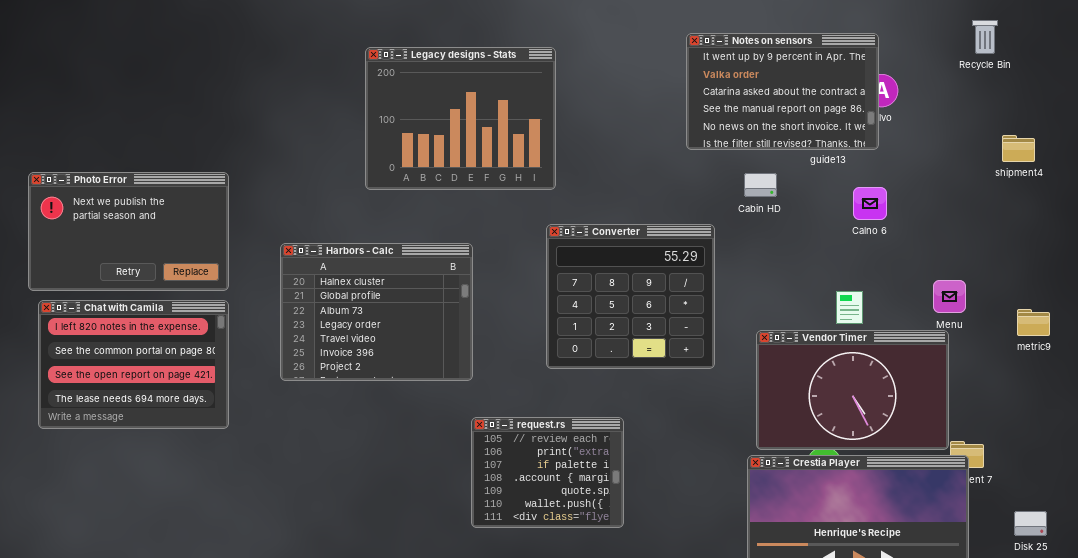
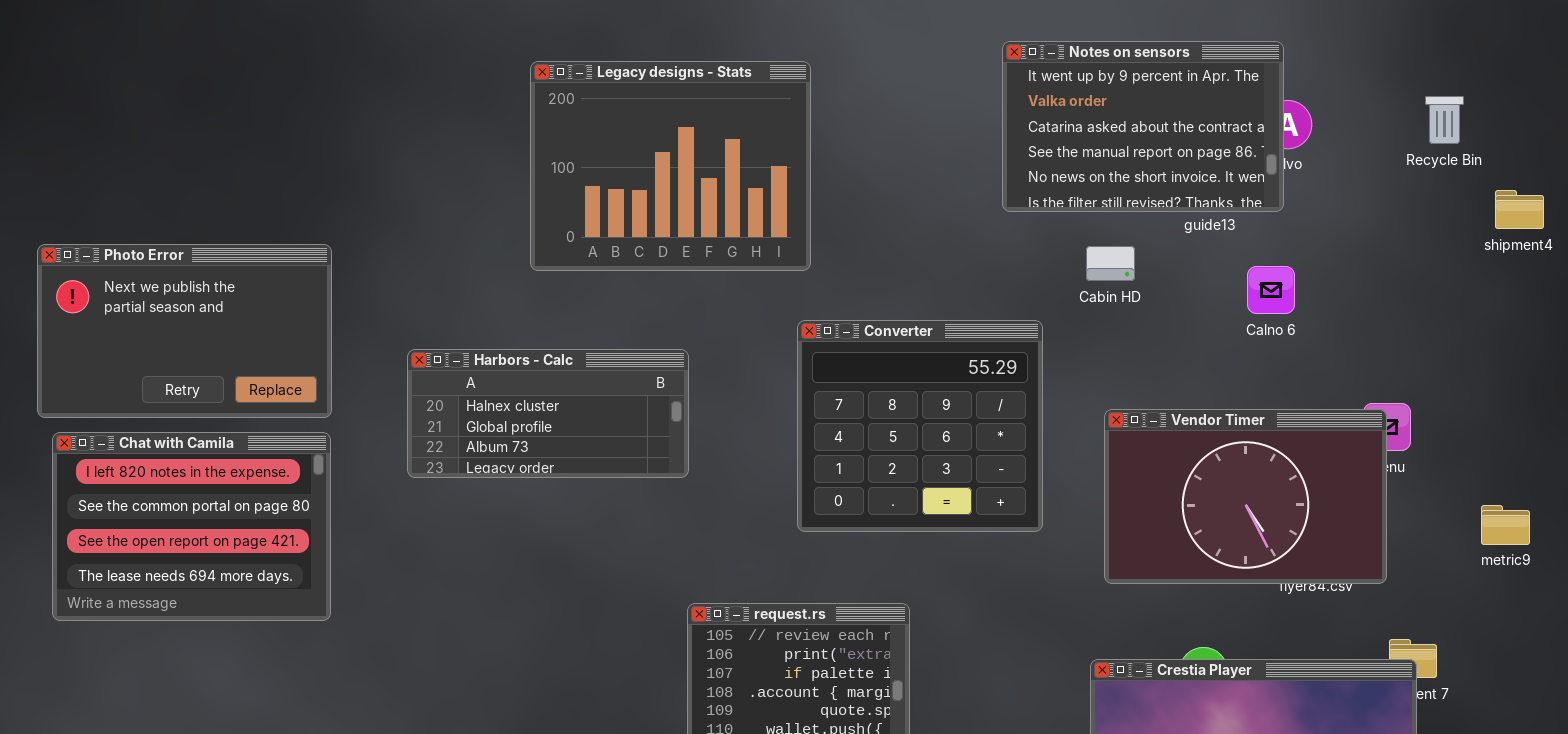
Recycle Bin: [972,20,998,54] -> [1425,96,1464,144], moved
shipment4: [1002,135,1035,162] -> [1495,190,1544,229], moved
Harbors - Calc: [280,243,473,381] -> [407,349,689,478], resized
metric9: [1017,309,1050,336] -> [1481,505,1530,545], moved
Vendor Timer: [756,330,949,450] -> [1104,409,1387,584], moved

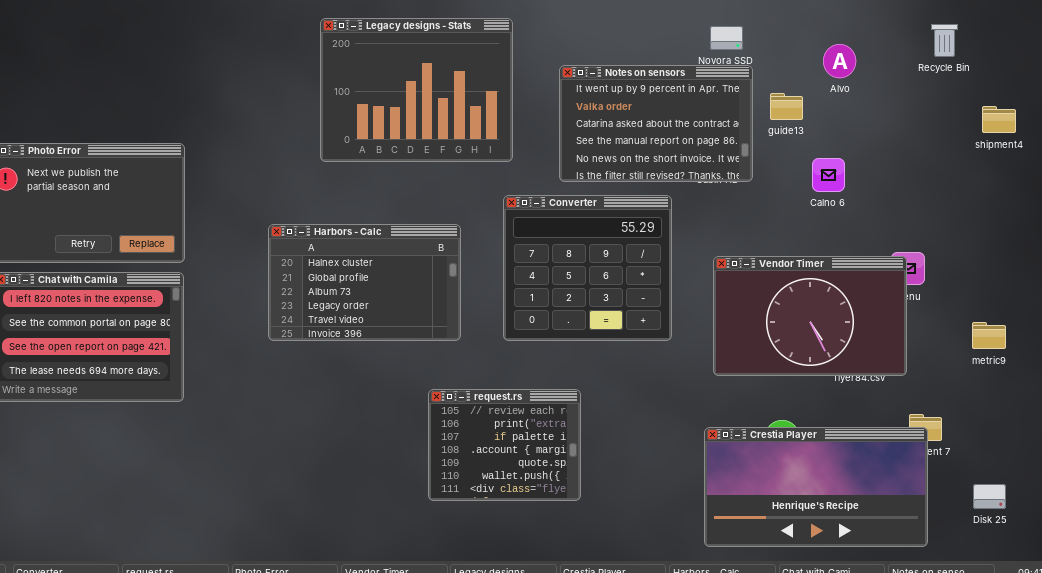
Notes on sensors: [1002,41,1284,212] -> [559,65,753,182], moved
Recycle Bin: [1425,96,1464,144] -> [931,24,958,57], moved
Harbors - Calc: [407,349,689,478] -> [268,224,461,341], moved, resized

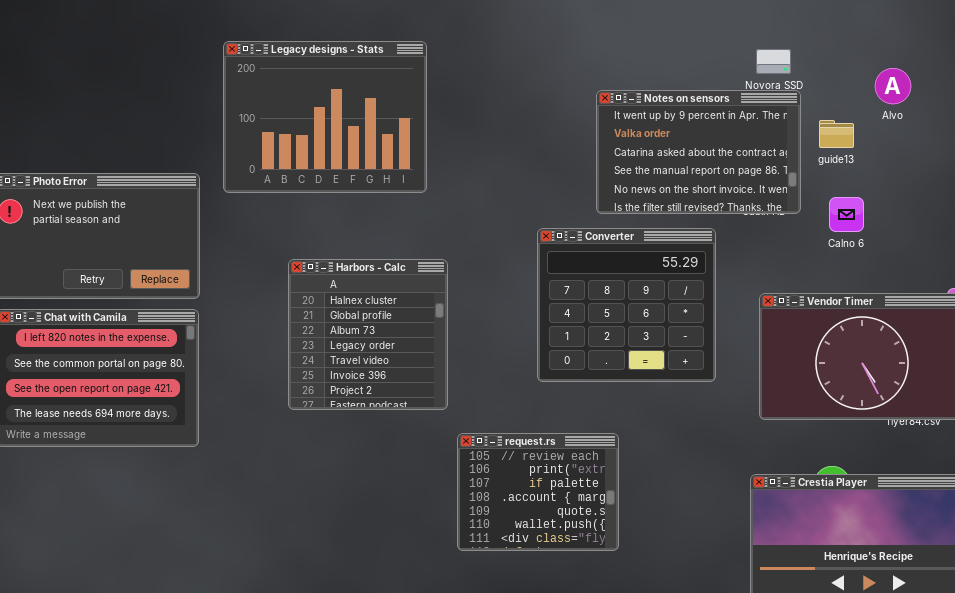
Legacy designs - Stats: [320,18,513,162] -> [223,41,427,193], moved
Calno 6: [812,158,845,192] -> [829,197,864,232], moved
Harbors - Calc: [268,224,461,341] -> [288,259,448,410], resized

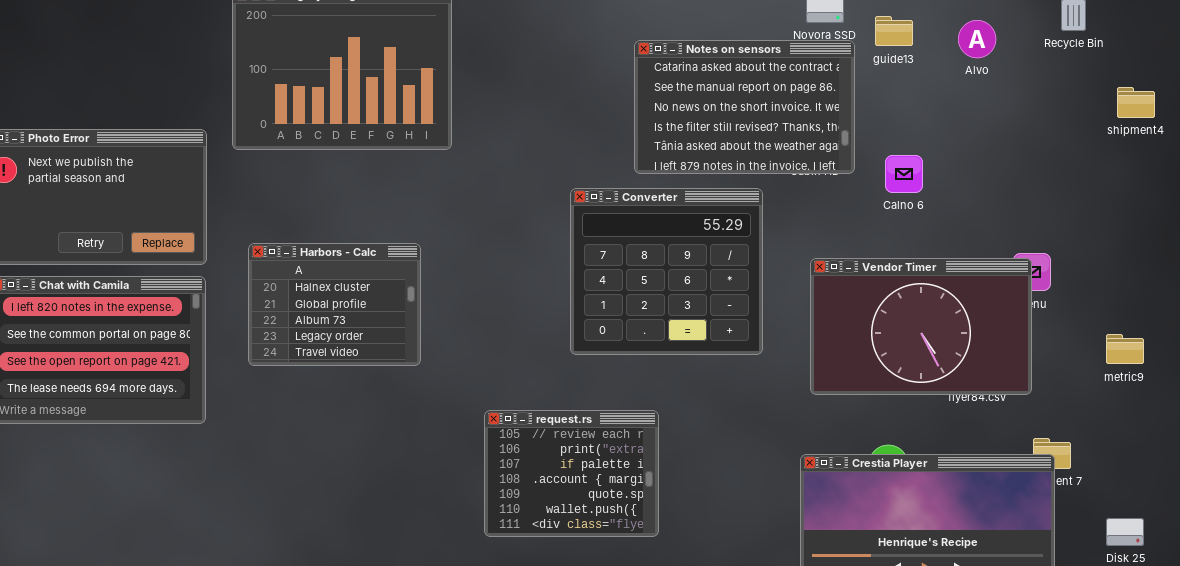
Alvo: [875,68,911,104] -> [958,20,996,58], moved
Notes on sensors: [596,90,801,214] -> [634,40,855,174], scrolled down 2 rows
guide13: [819,120,854,148] -> [875,16,913,46], moved
Harbors - Calc: [288,259,448,410] -> [248,243,421,366], moved, resized

